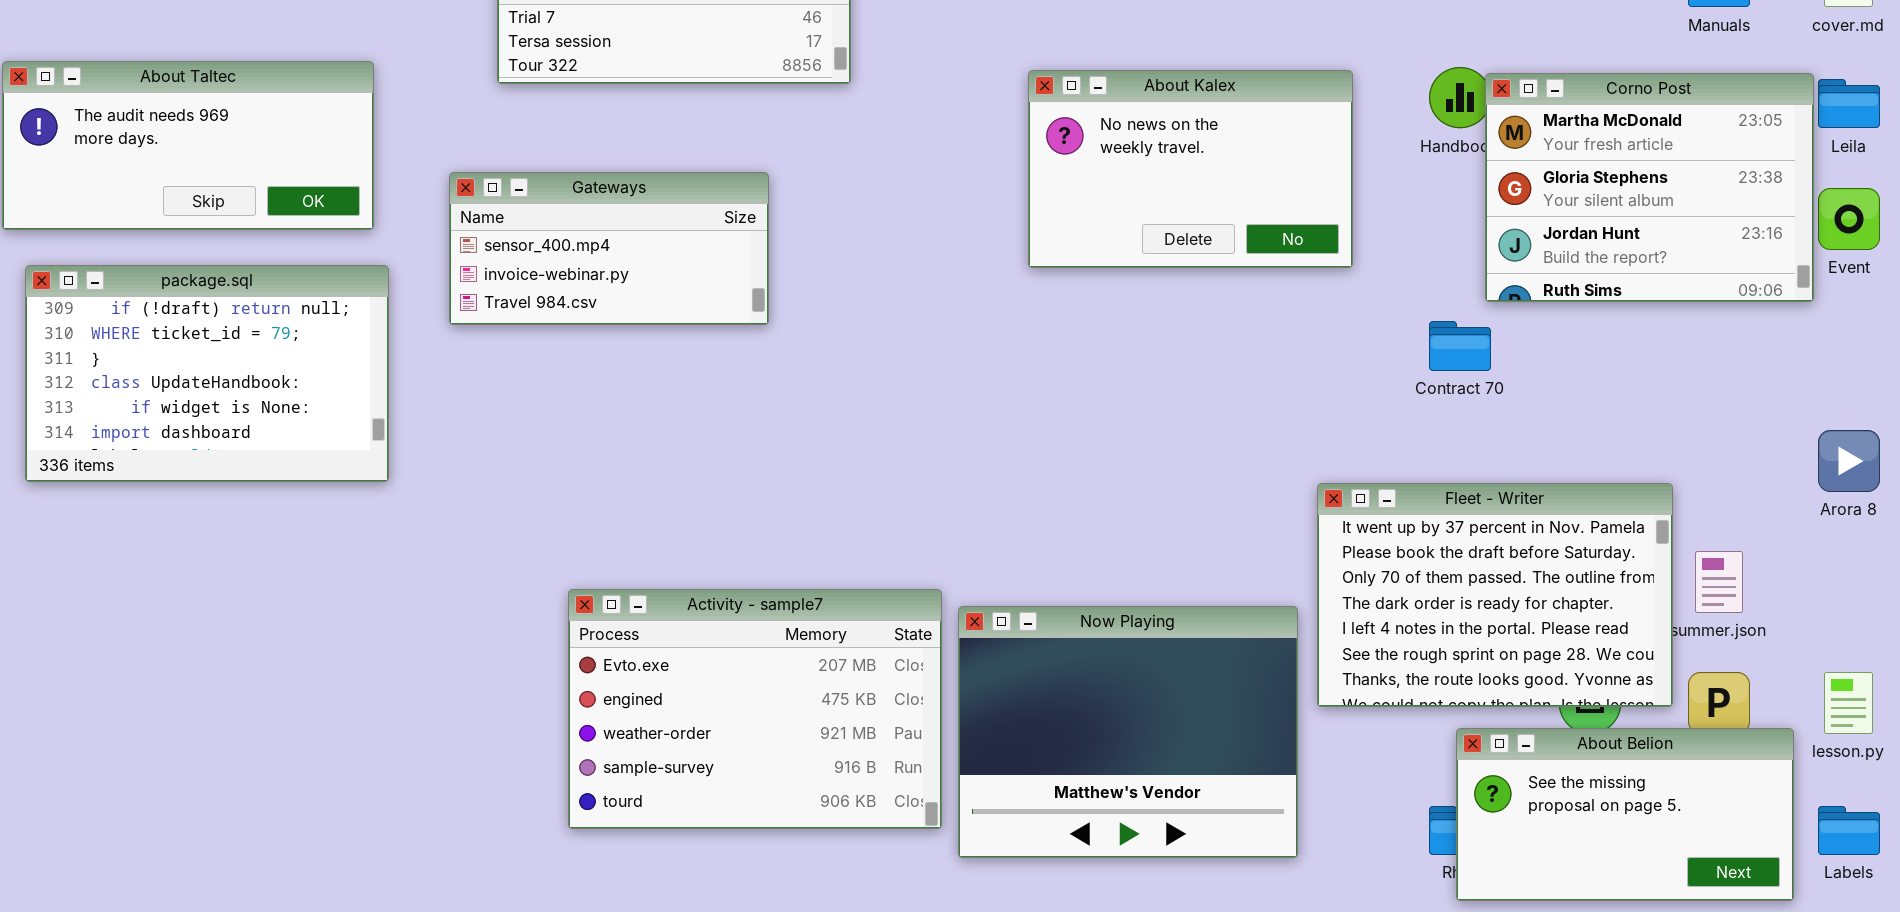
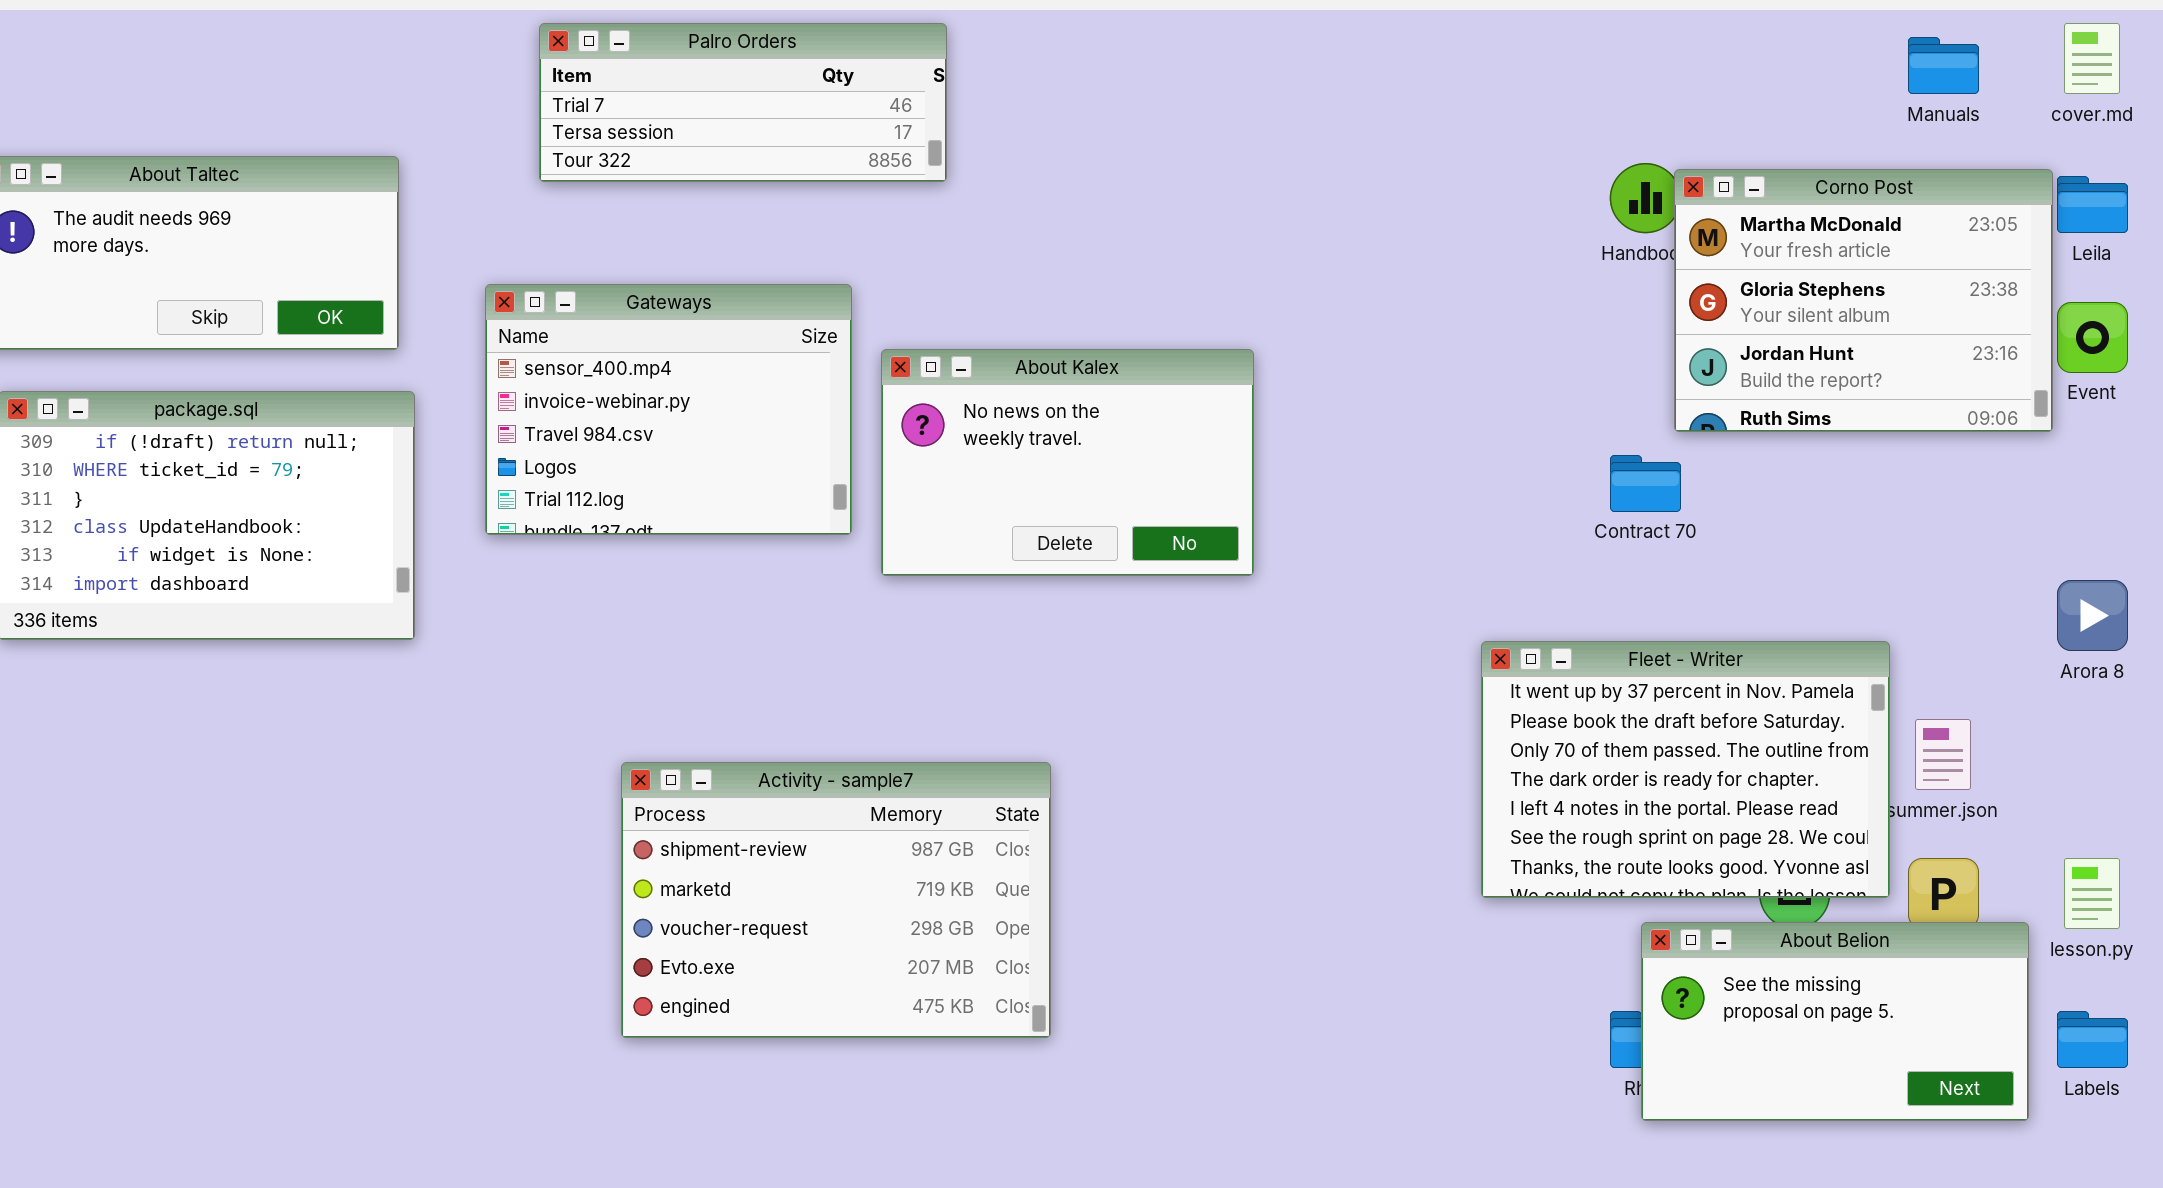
About Kalex: [1028,70,1353,268] -> [881,349,1254,576], moved
Gateways: [449,172,769,325] -> [485,284,852,535], resized
Activity - sample7: [568,589,942,829] -> [621,762,1051,1038], scrolled up 3 rows
Now Playing: [958,606,1298,858] -> none, closed

